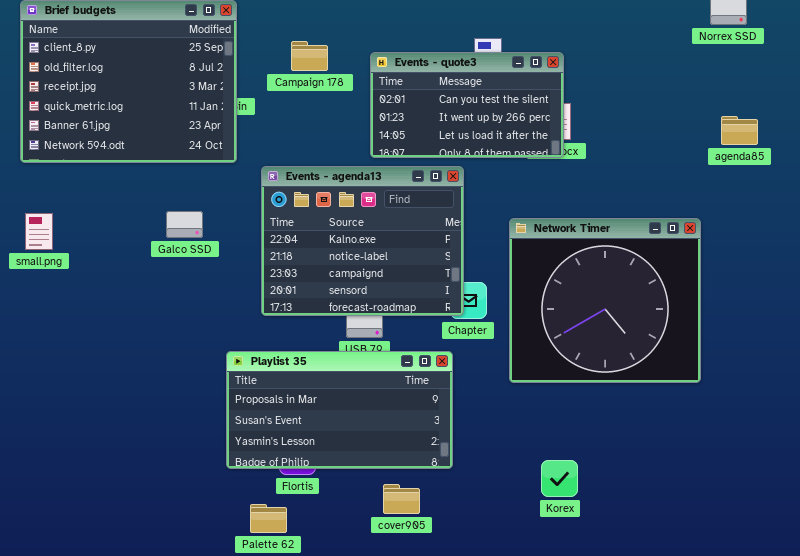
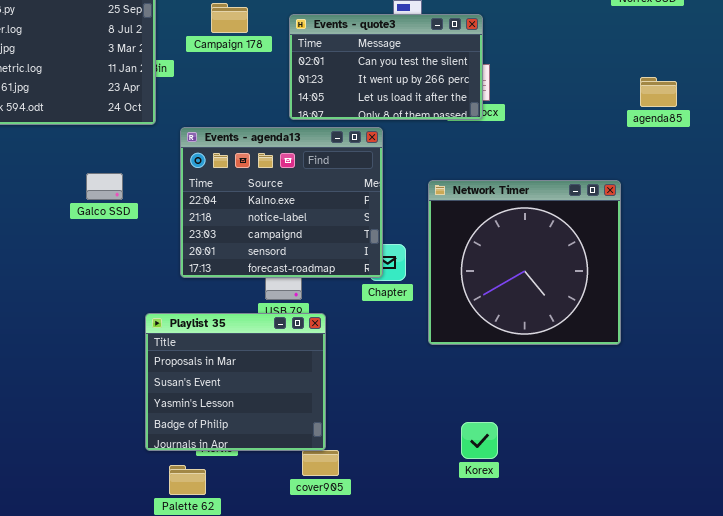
Playlist 35: [226,351,453,469] -> [145,313,326,451], resized

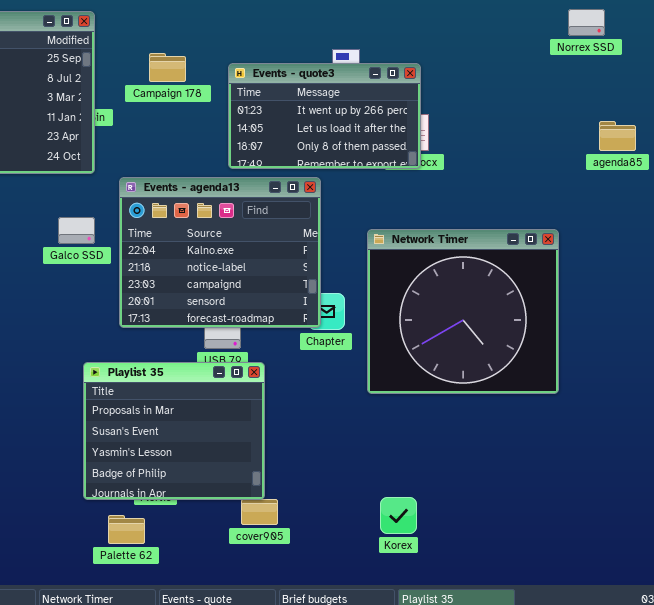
Events - quote3: [289,14,483,120] -> [228,63,421,169], scrolled down 1 row
agenda85: [640,77,677,107] -> [599,121,636,151], moved
Galco SSD: [86,173,123,200] -> [58,217,95,244], moved
Korex: [461,422,498,459] -> [380,497,417,534], moved

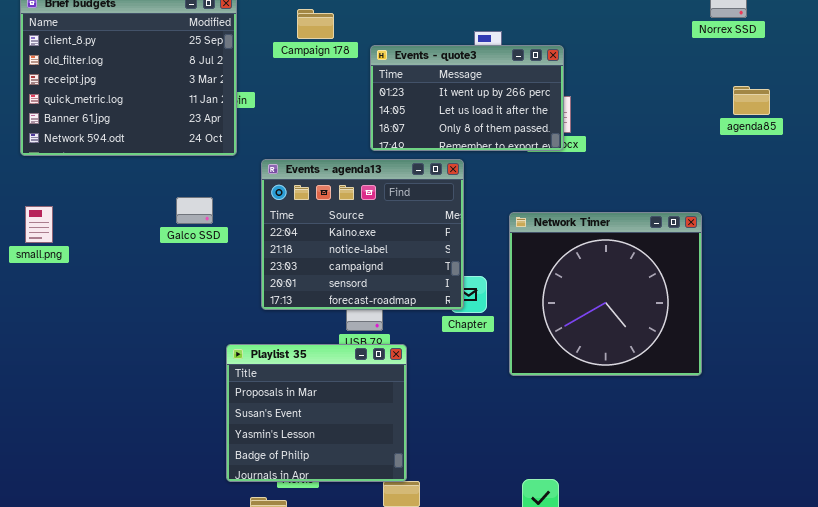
Campaign 178: [149,53,186,82] -> [297,9,334,39], moved
agenda85: [599,121,636,151] -> [733,86,770,115], moved
Galco SSD: [58,217,95,244] -> [176,197,213,224], moved

